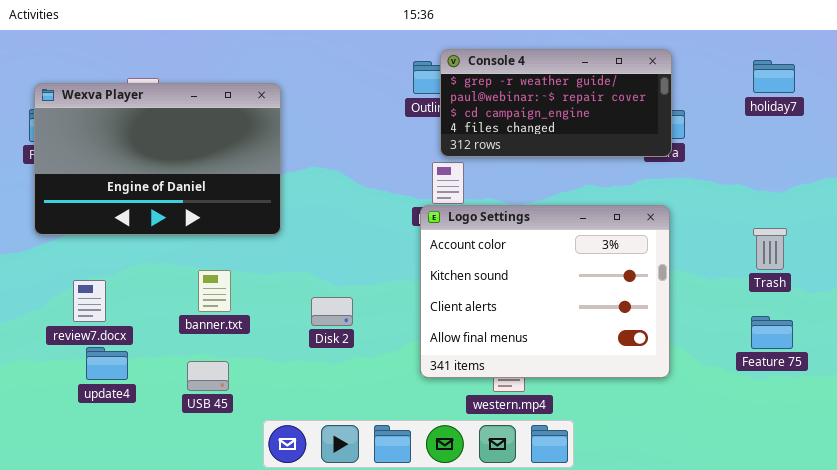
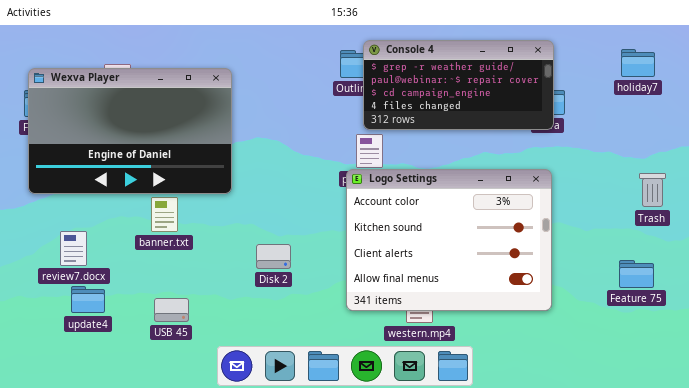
Trash: [753,228,787,270] -> [639,173,666,207], moved
banner.txt: [198,270,231,312] -> [151,197,178,232], moved

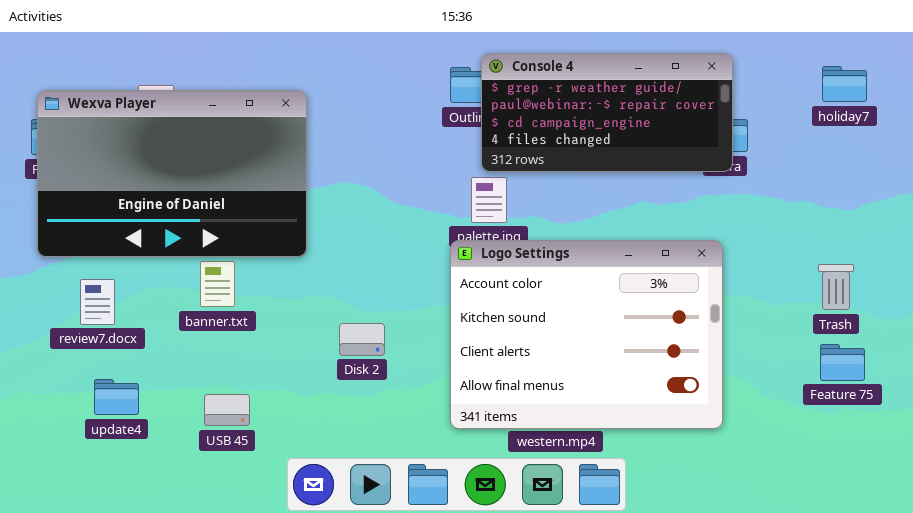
Logo Settings: [346,169,552,311] -> [450,240,723,429], moved
Trash: [639,173,666,207] -> [818,264,854,310], moved
review7.docx: [60,231,87,266] -> [80,279,115,325], moved

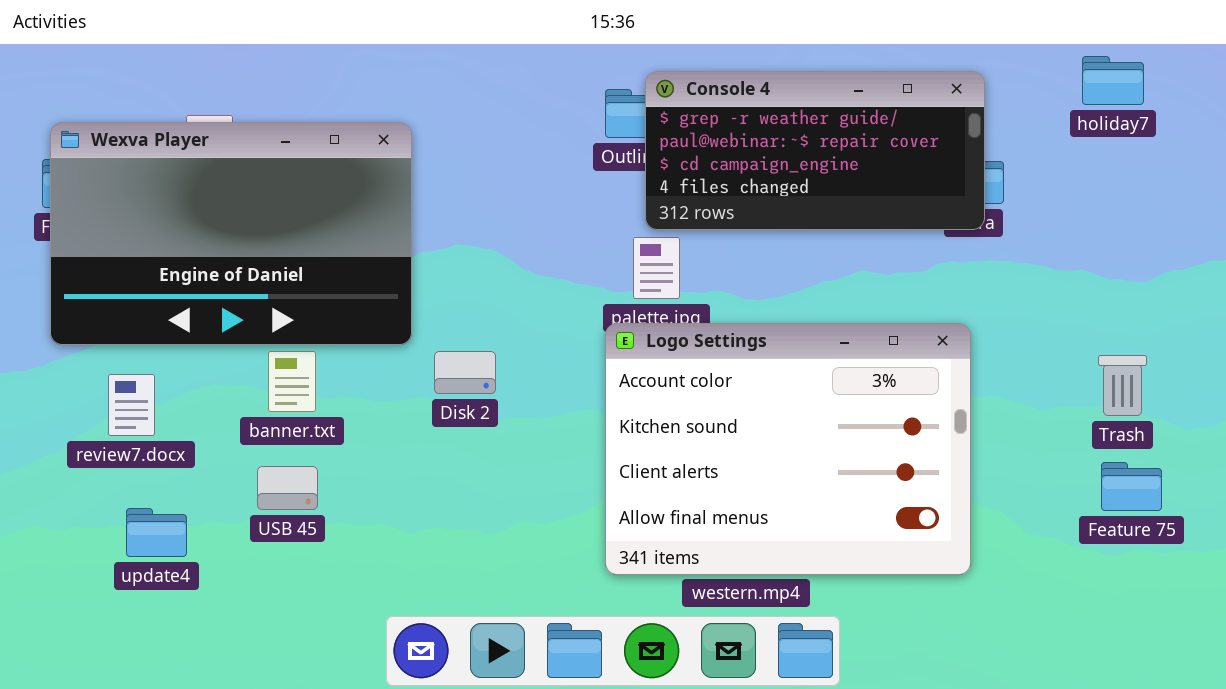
holiday7: [822,66,867,102] -> [1082,56,1144,105], moved
Disk 2: [339,323,385,356] -> [434,351,496,394], moved
USB 45: [204,394,250,426] -> [257,466,318,510], moved

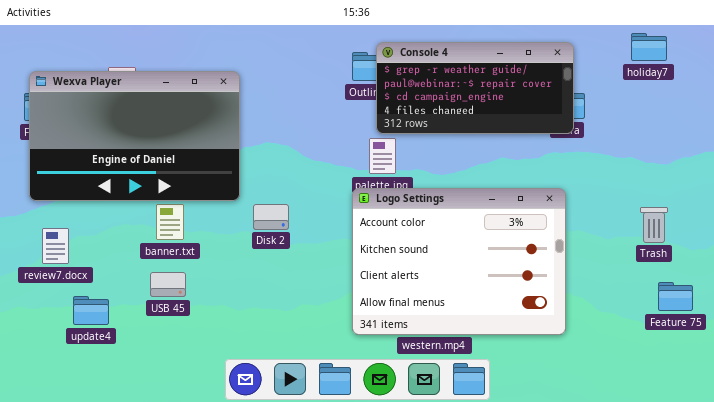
review7.docx: [108,374,155,436] -> [42,228,69,264], moved
Feature 75: [1101,462,1162,511] -> [658,282,693,311], moved

